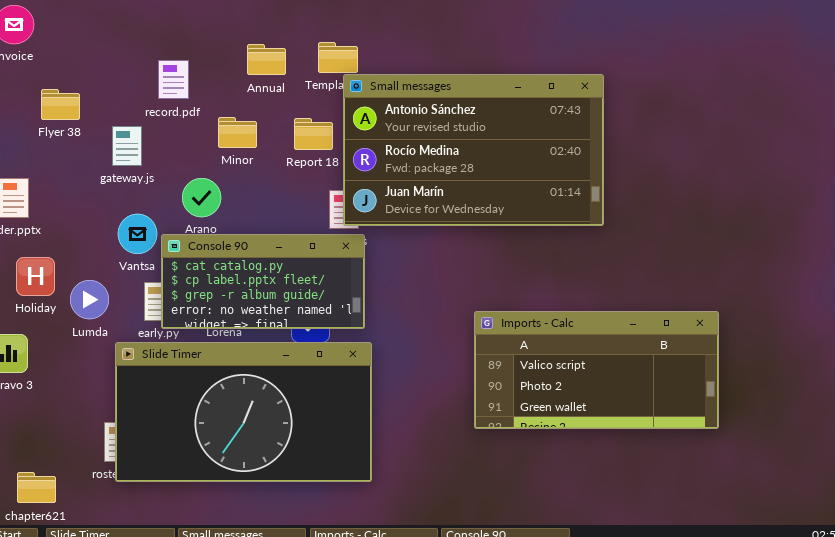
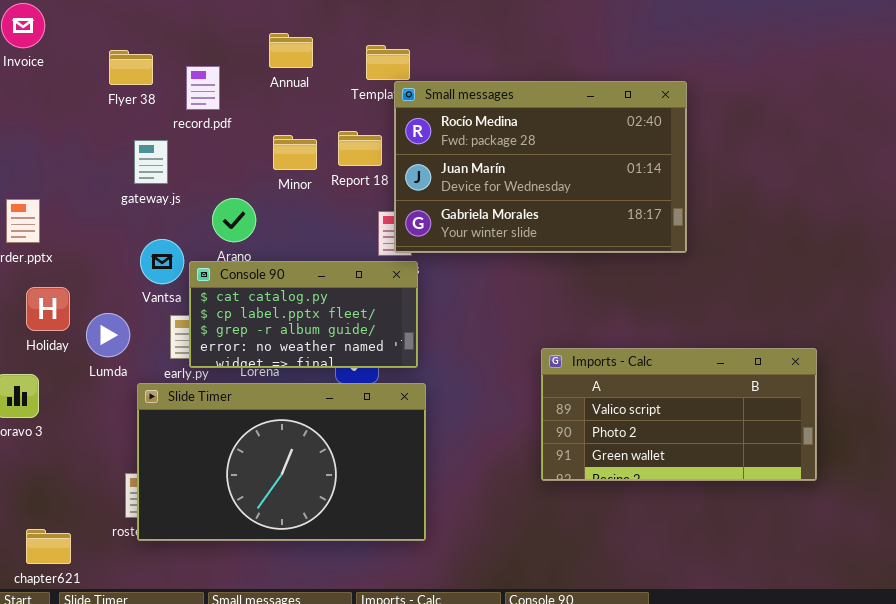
Annual: [247,44,286,75] -> [269,33,313,68], moved
Small messages: [343,74,604,226] -> [394,81,687,253], scrolled down 1 row
Flyer 38: [41,89,80,120] -> [109,50,153,85], moved
Minor: [218,117,257,148] -> [273,135,317,170], moved

